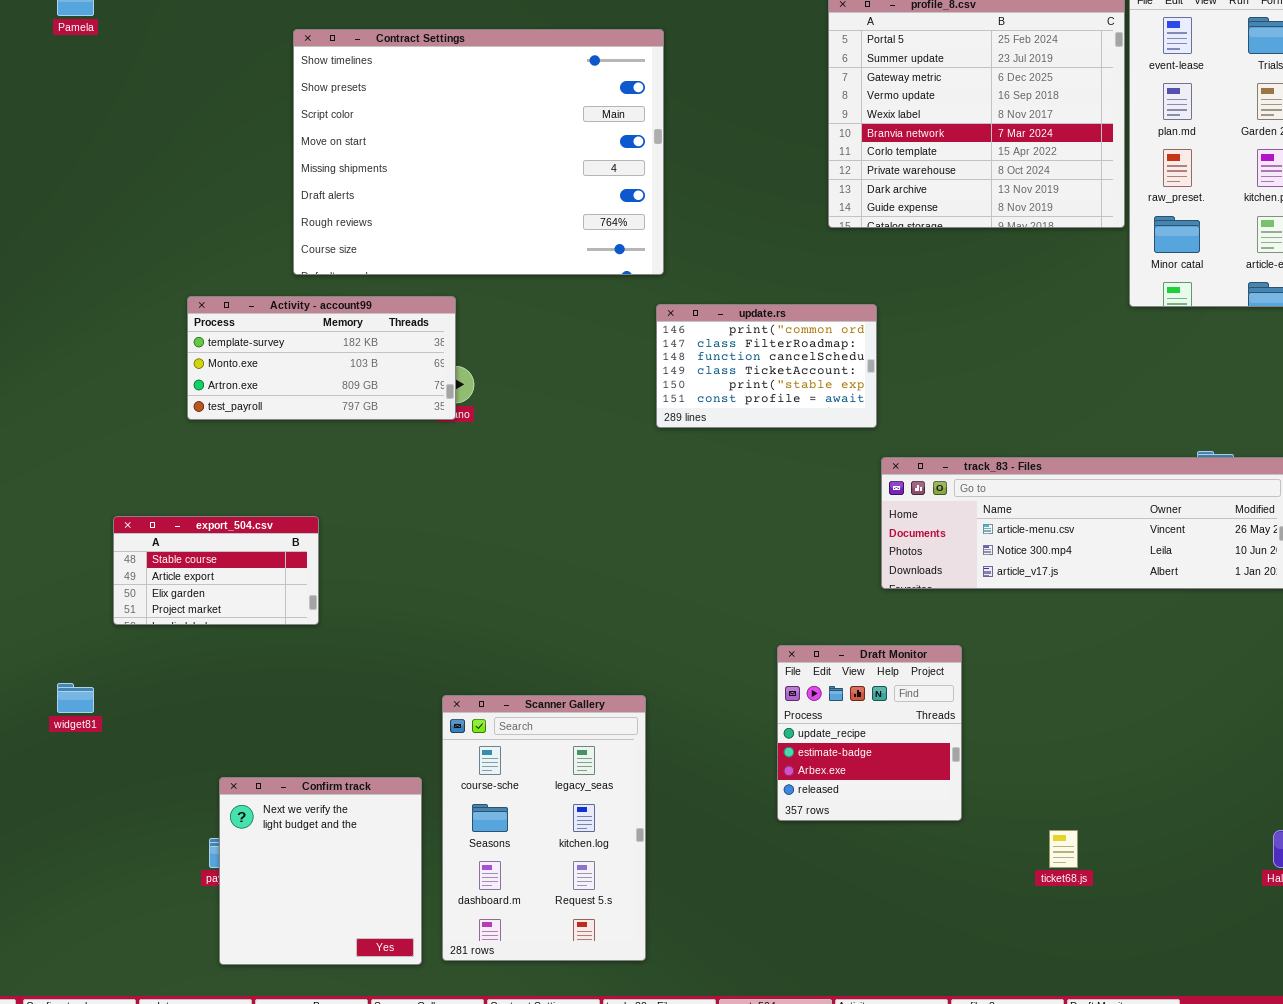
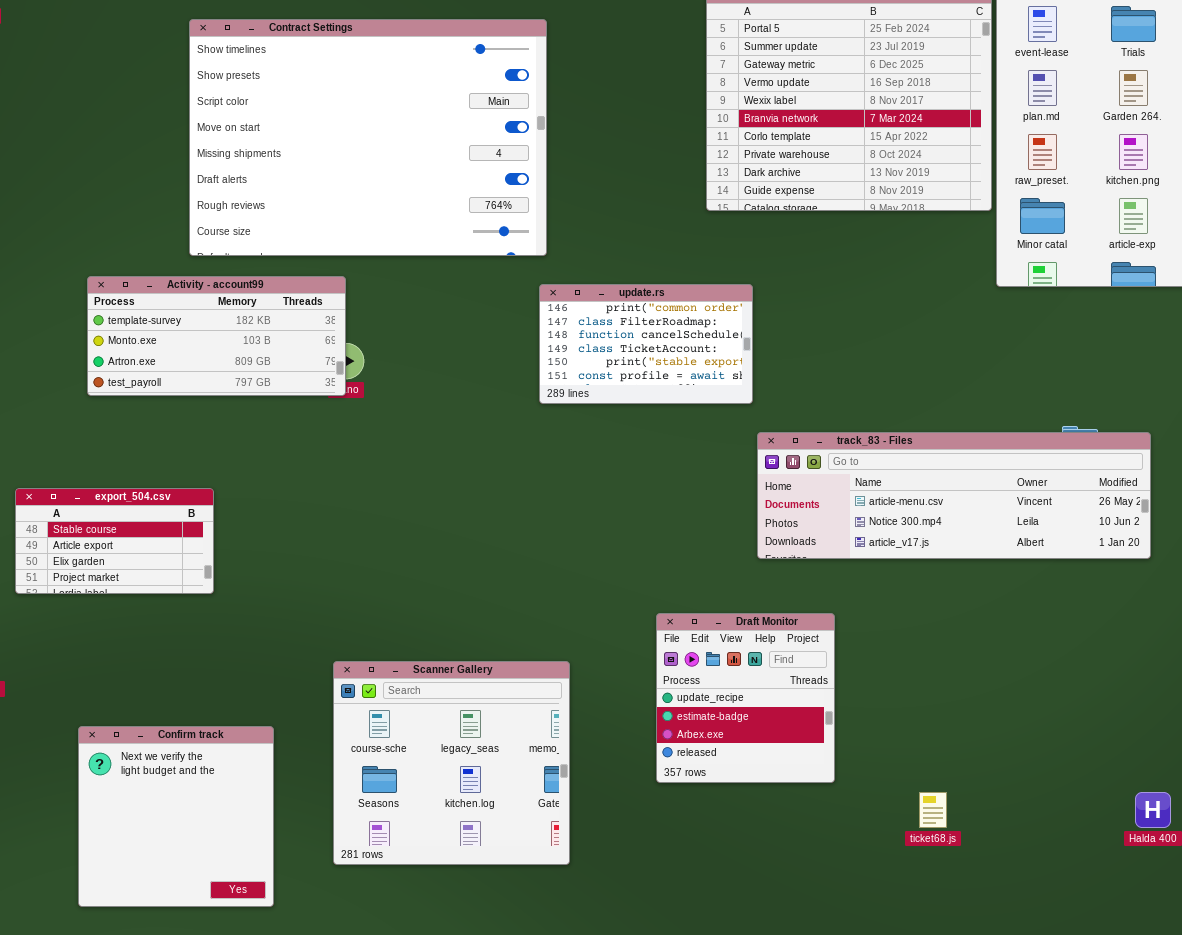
Scanner Gallery: [442,695,646,961] -> [333,661,570,865], resized
Confirm track: [219,777,422,965] -> [78,726,274,907], moved

